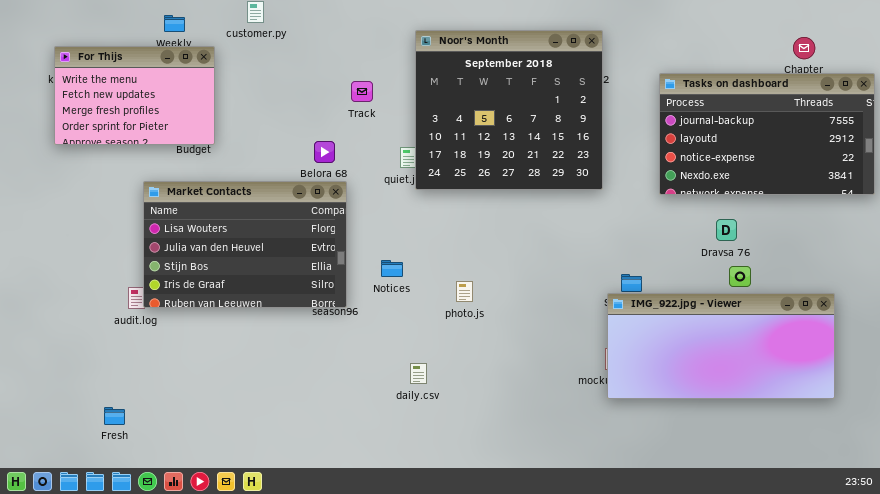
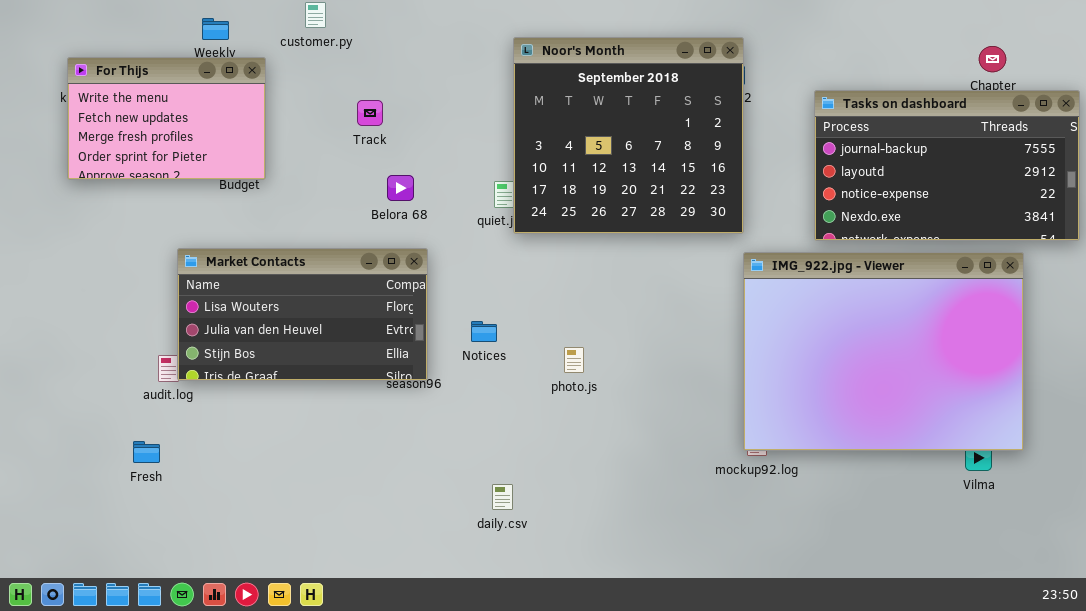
Track: [351,81,373,102] -> [357,100,383,126], moved
Market Contacts: [143,181,347,308] -> [177,248,428,381], resized
IMG_922.jpg - Viewer: [607,293,835,399] -> [743,252,1024,451], moved, resized
daily.csv: [410,363,427,384] -> [492,484,513,510], moved
Fresh: [104,407,125,425] -> [133,441,160,463], moved

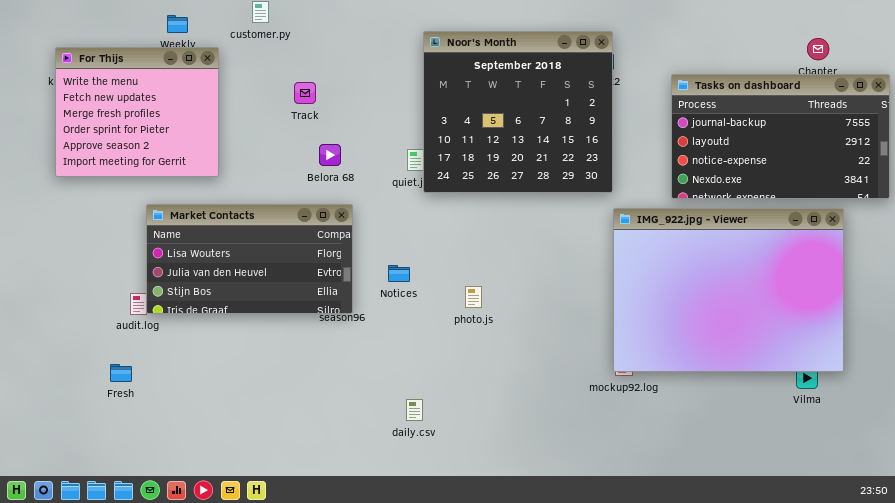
For Thijs: [67,57,266,180] -> [55,47,219,177], resized

